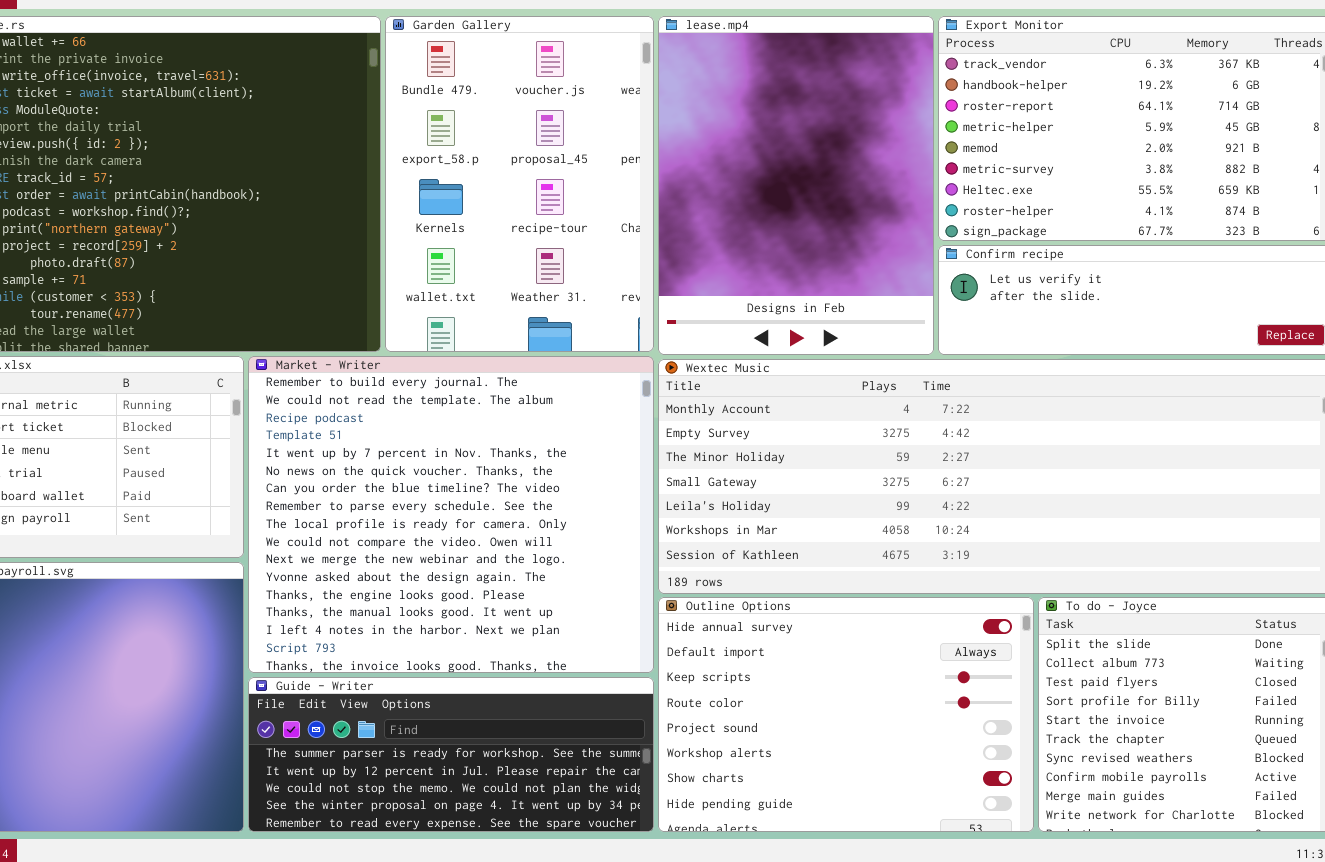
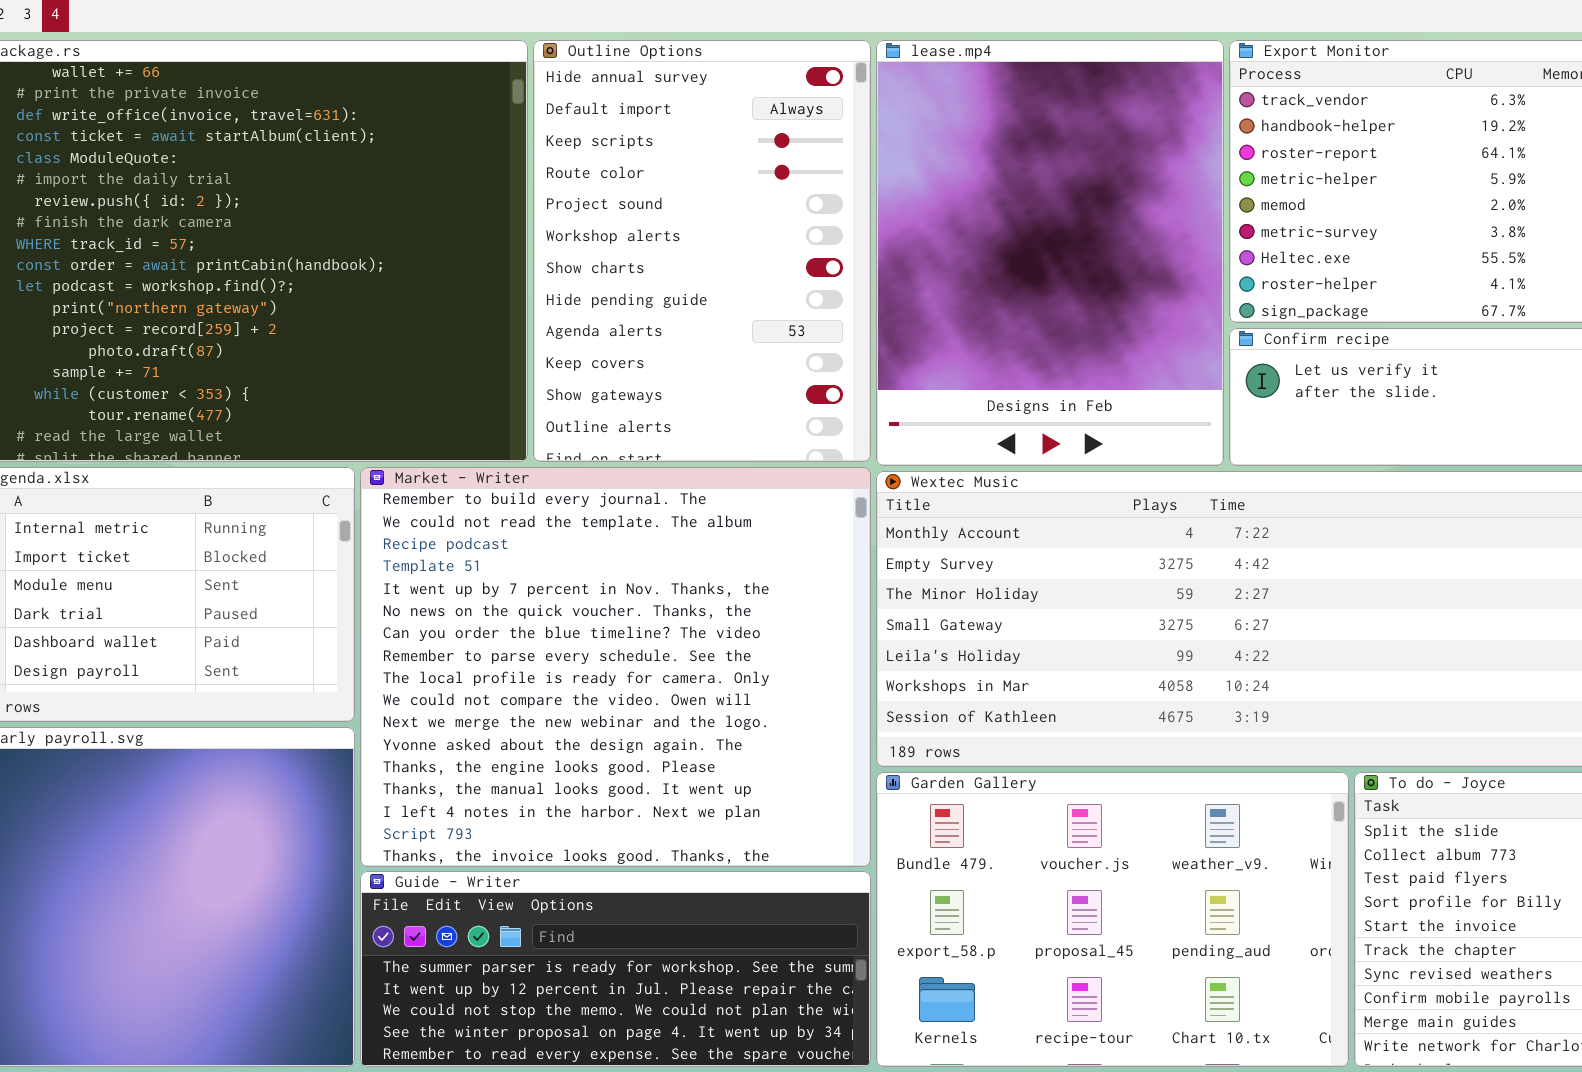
Garden Gallery: [385,16,654,352] -> [876,772,1349,1067], moved, resized
Outline Options: [658,597,1034,832] -> [533,40,871,462], moved, resized

